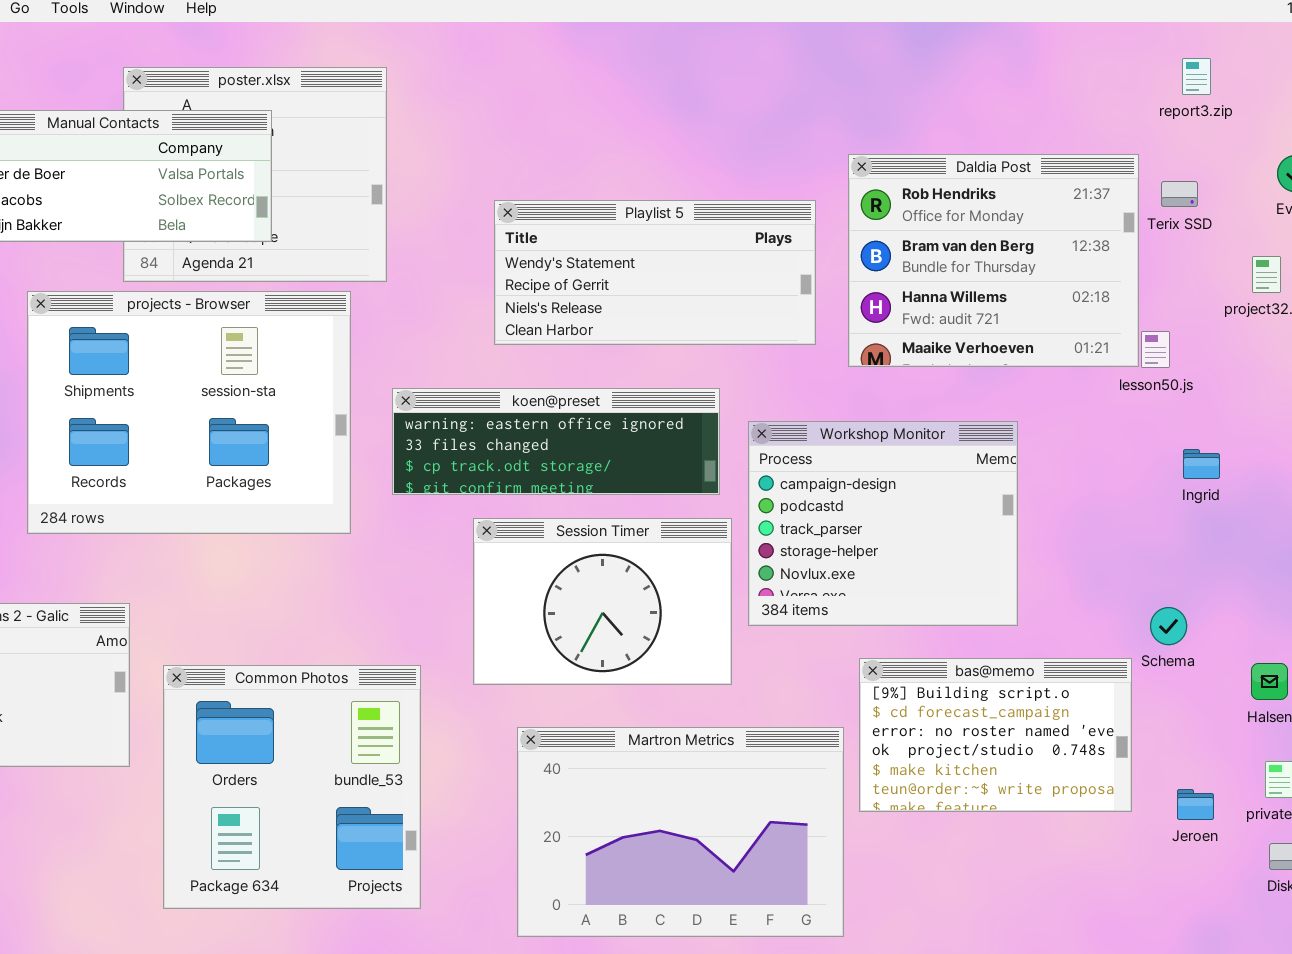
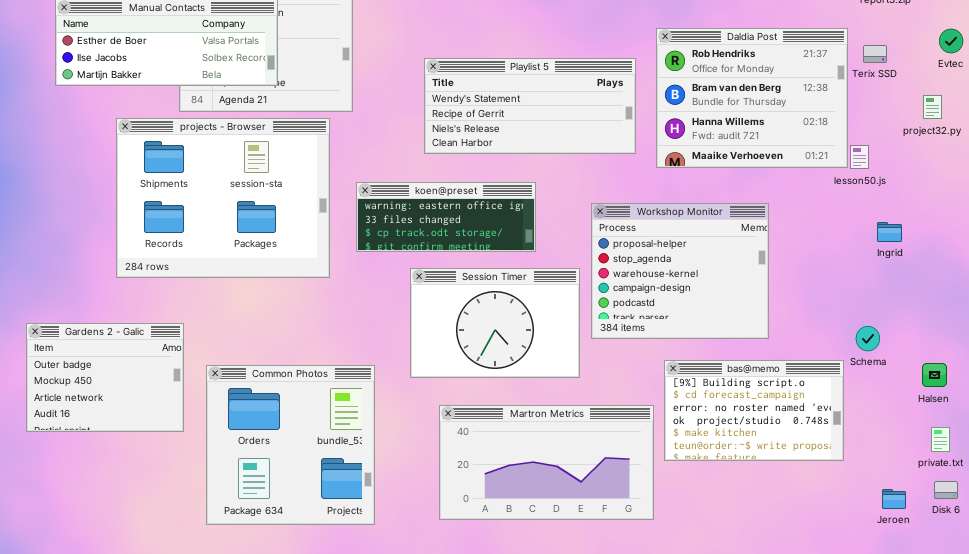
koen@preset: [392,388,720,495] -> [356,182,536,252], resized
Workshop Monitor: [748,421,1018,626] -> [591,203,769,339], scrolled up 3 rows
Martron Metrics: [517,727,844,937] -> [439,405,654,520], resized
Jeroen: [1177,789,1214,820] -> [882,489,906,509], moved

